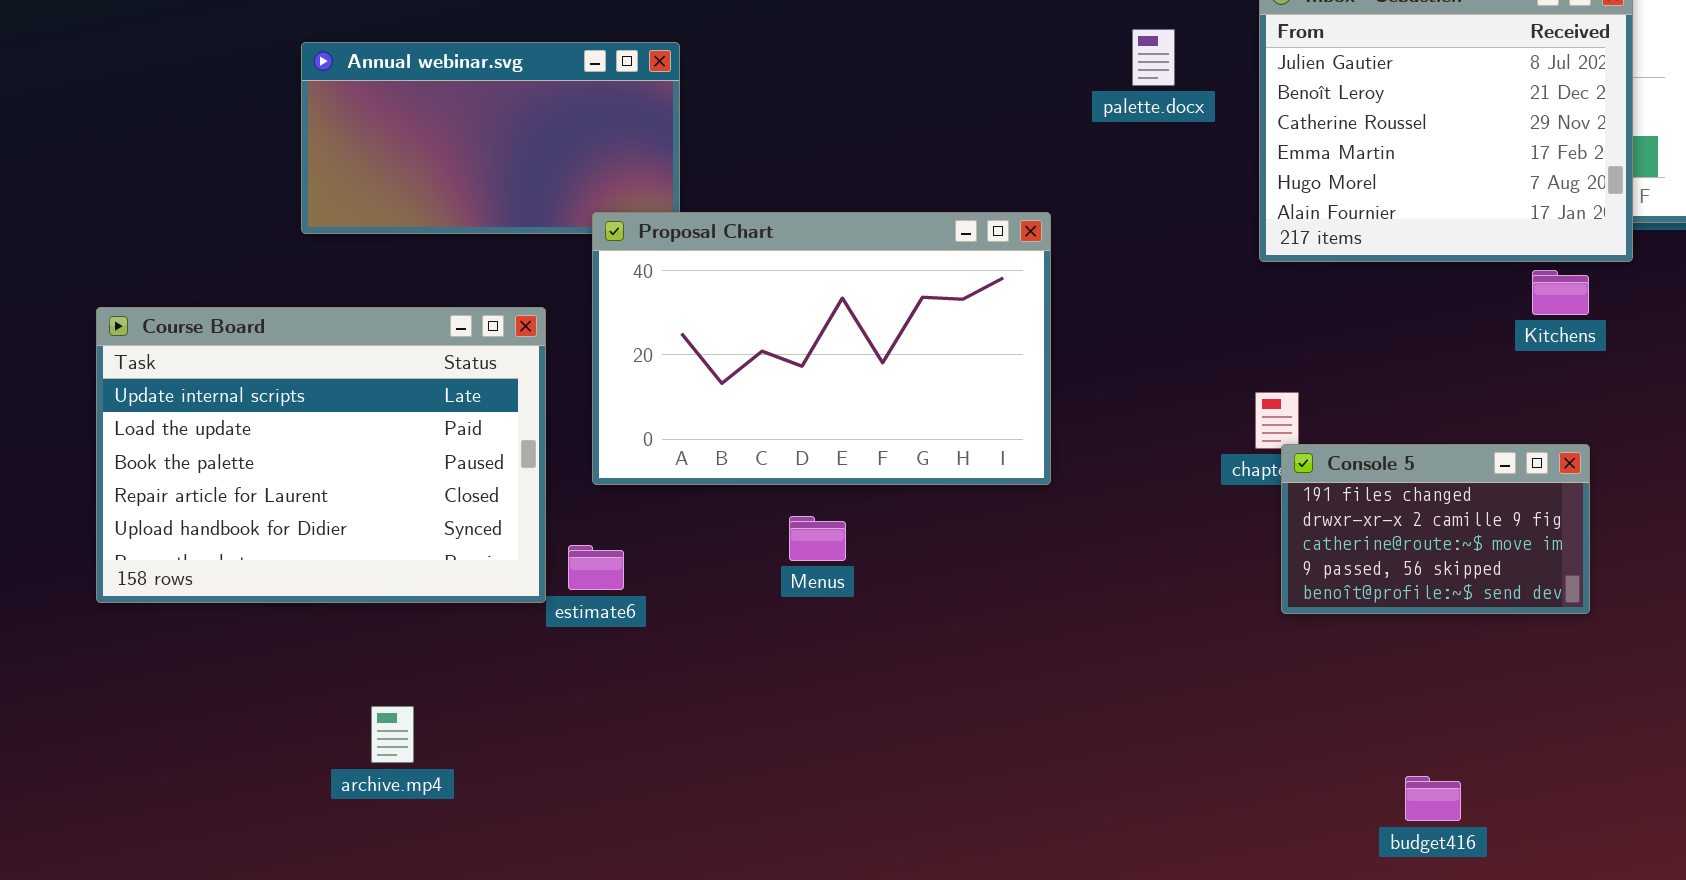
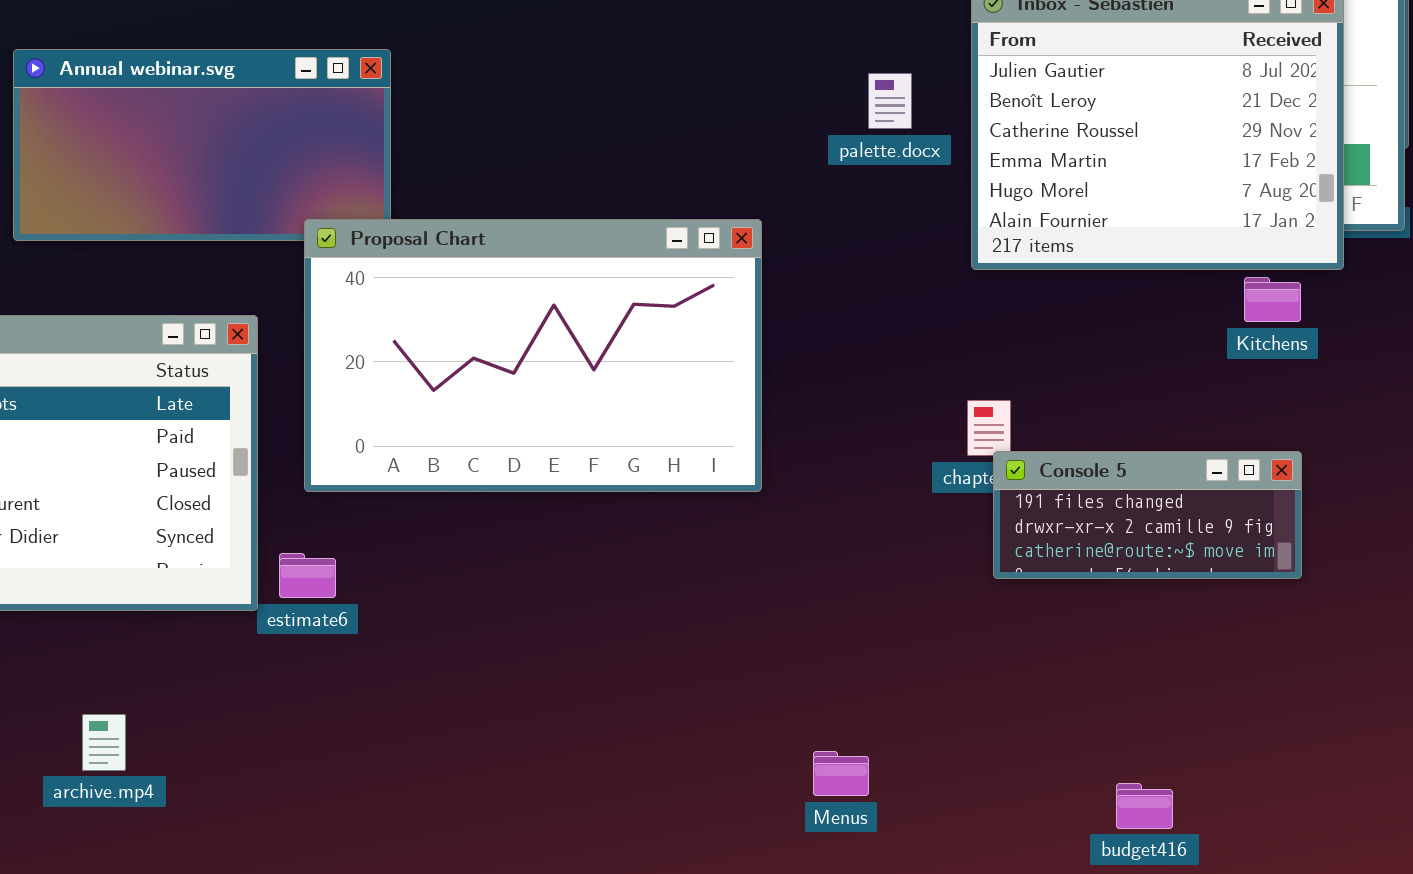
palette.docx: [1132,29,1175,86] -> [868,73,912,129], moved
Console 5: [1281,444,1590,614] -> [993,451,1302,579], resized
Menus: [789,516,846,561] -> [813,751,869,796], moved

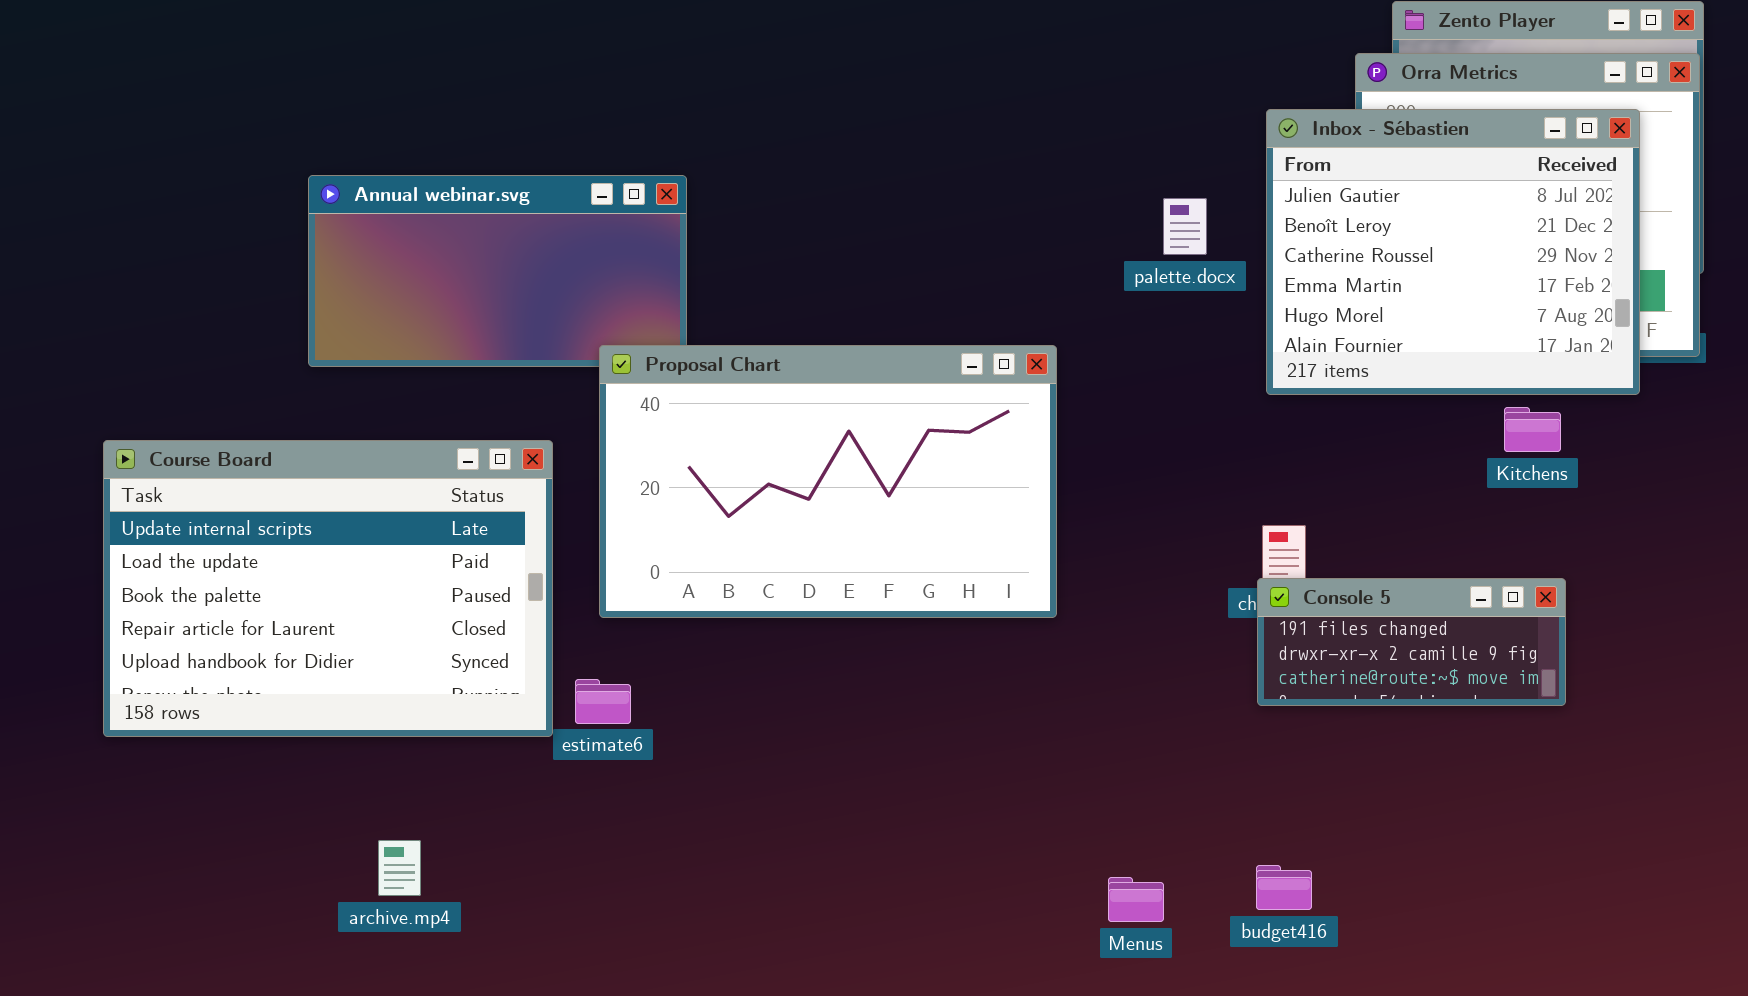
Kitchens: [1244,277,1301,322] -> [1504,407,1561,452], moved
Console 5: [993,451,1302,579] -> [1257,578,1566,706], moved
budget416: [1116,783,1173,829] -> [1256,865,1312,910], moved

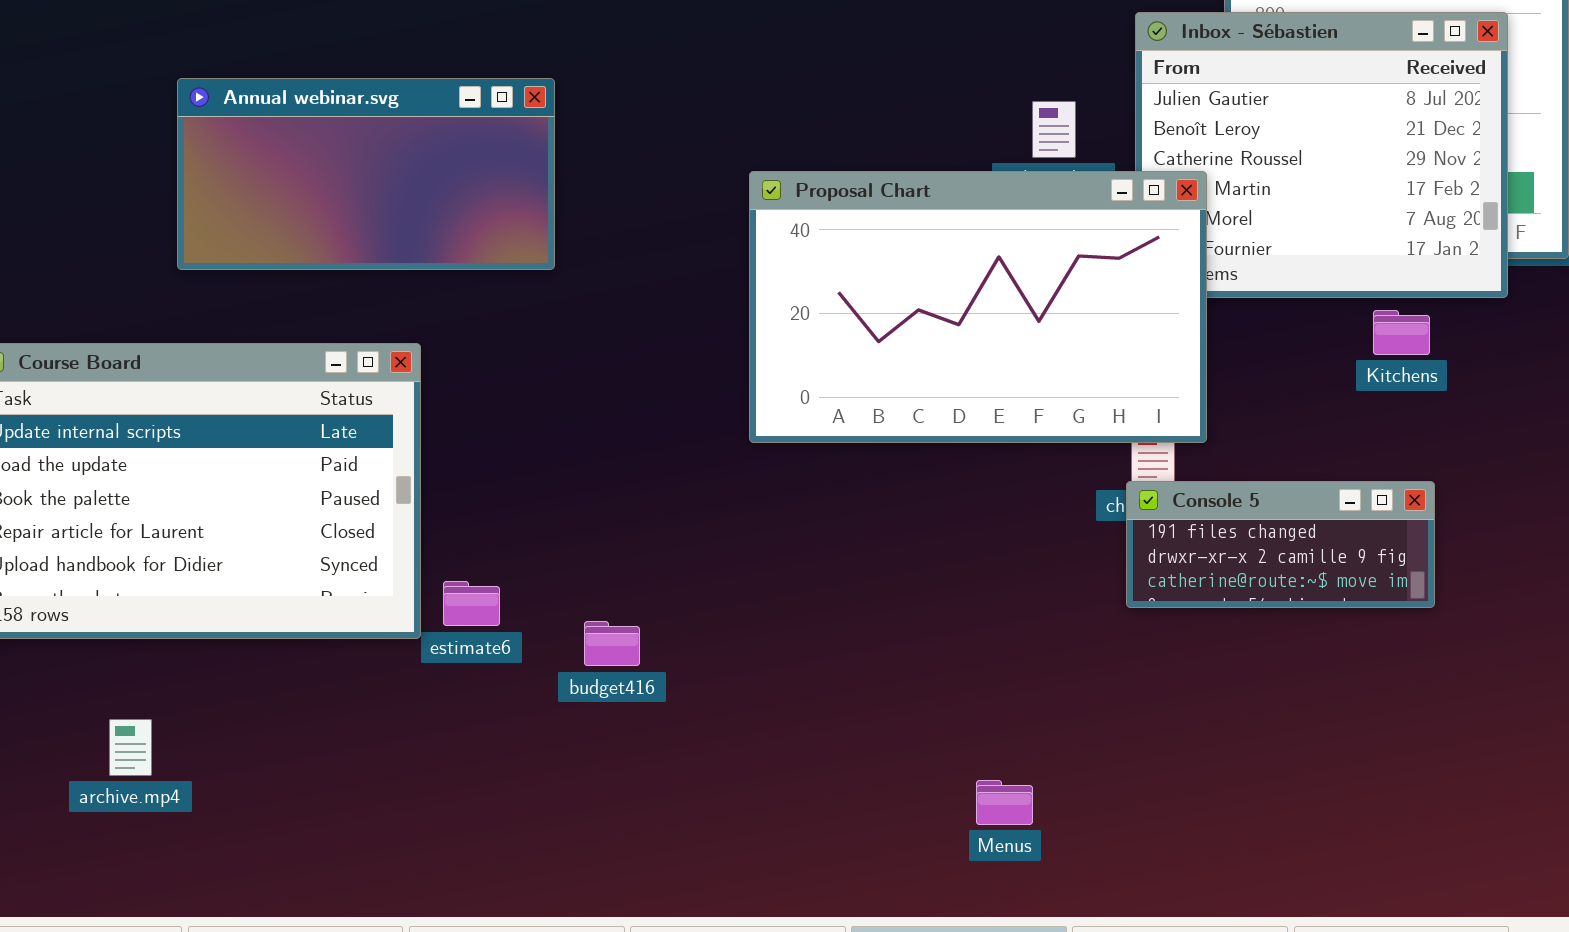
Proposal Chart: [599,345,1057,618] -> [749,171,1207,443], moved
archive.mp4: [378,840,421,896] -> [109,719,152,776], moved
budget416: [1256,865,1312,910] -> [584,621,640,666], moved

